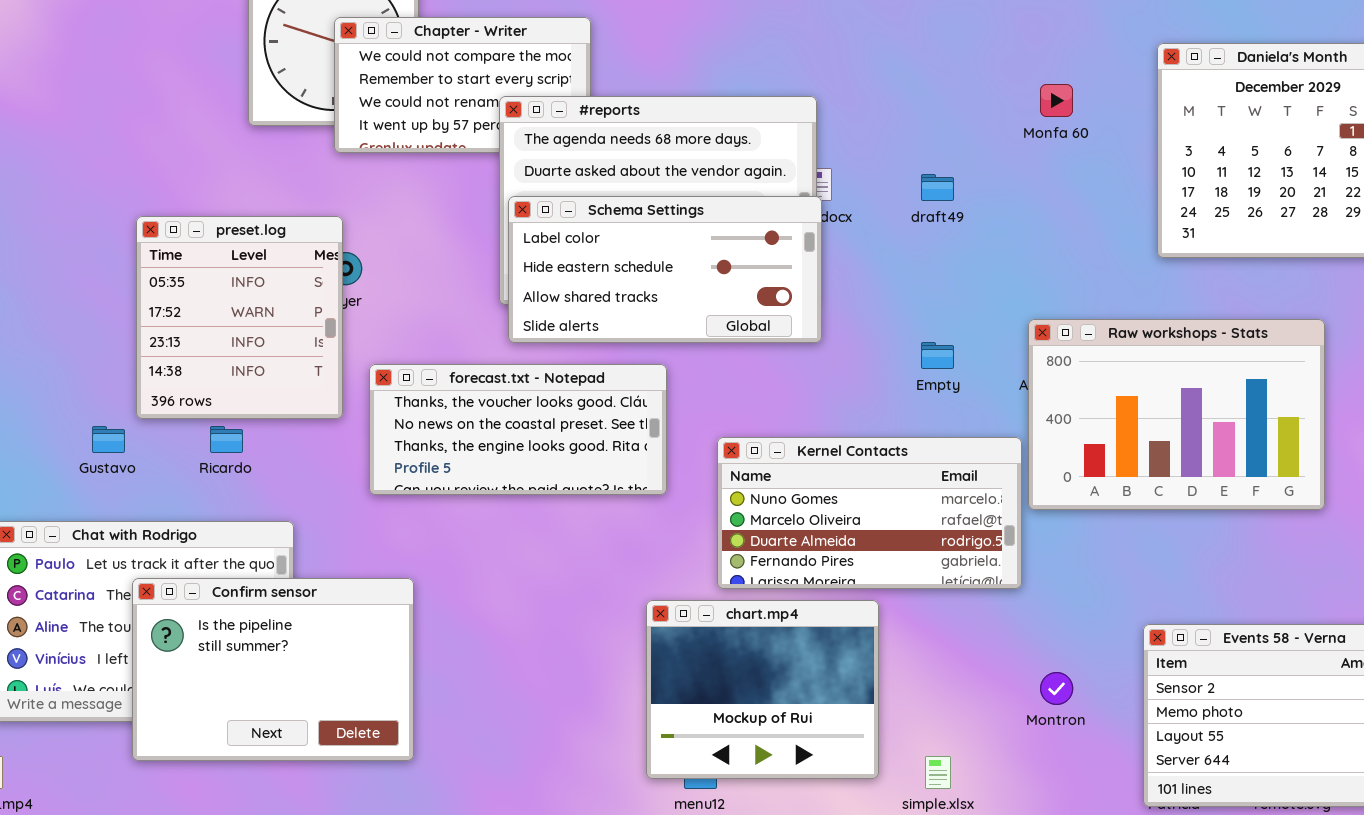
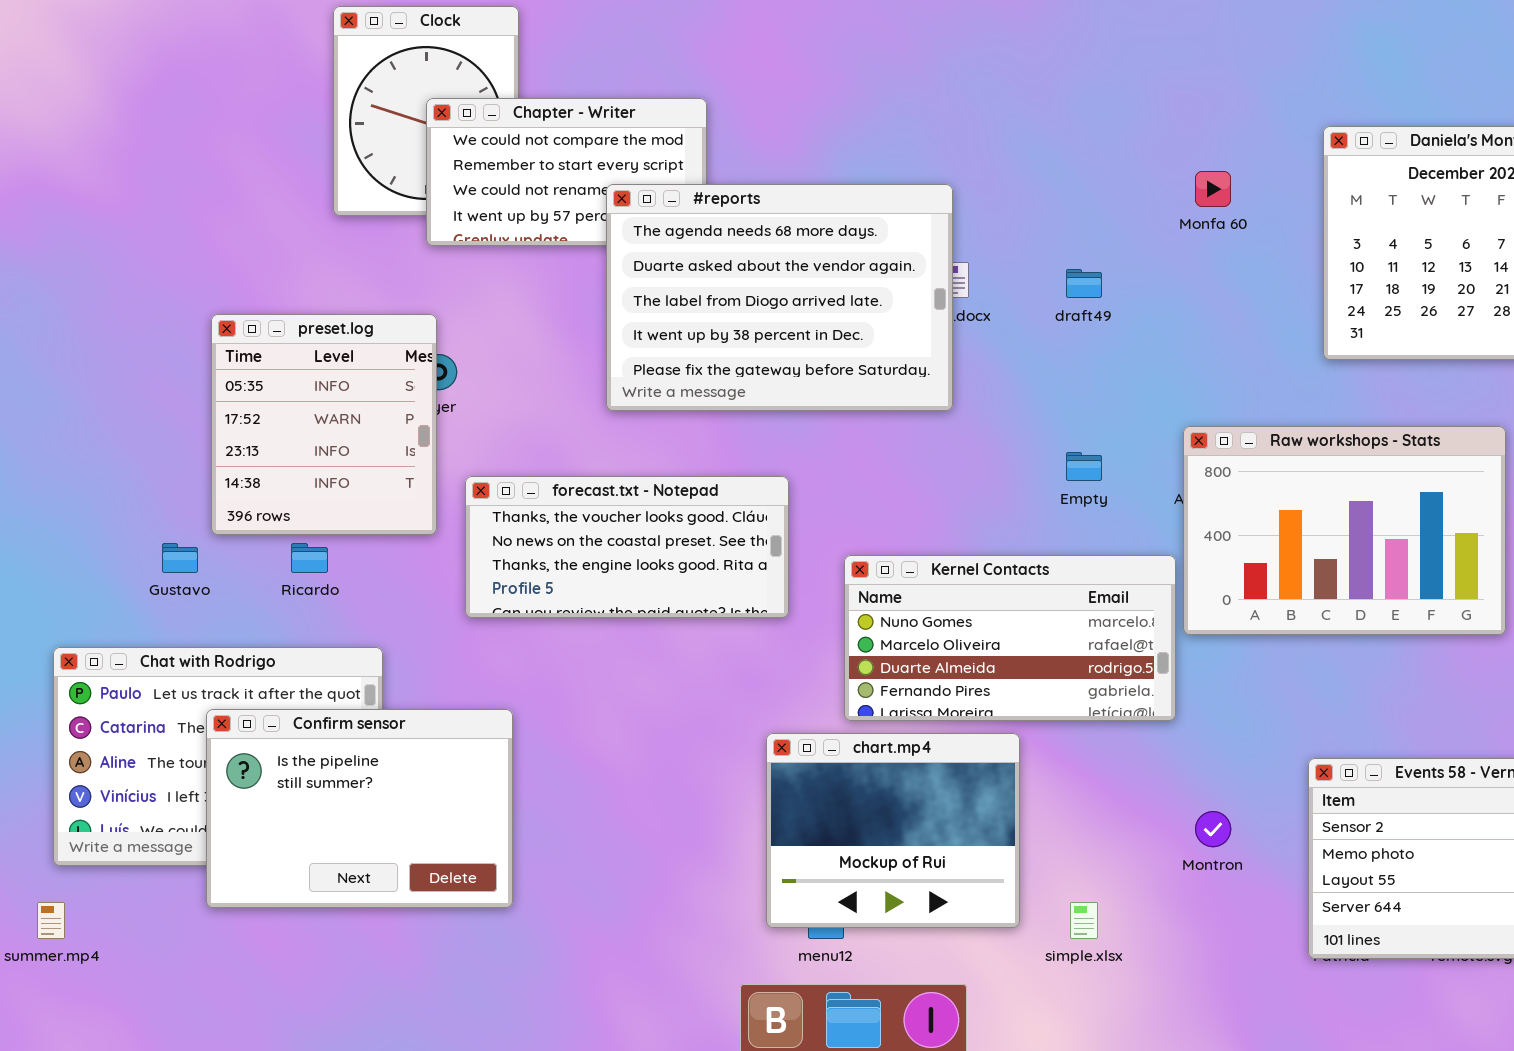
Schema Settings: [508,196,822,343] -> none, closed

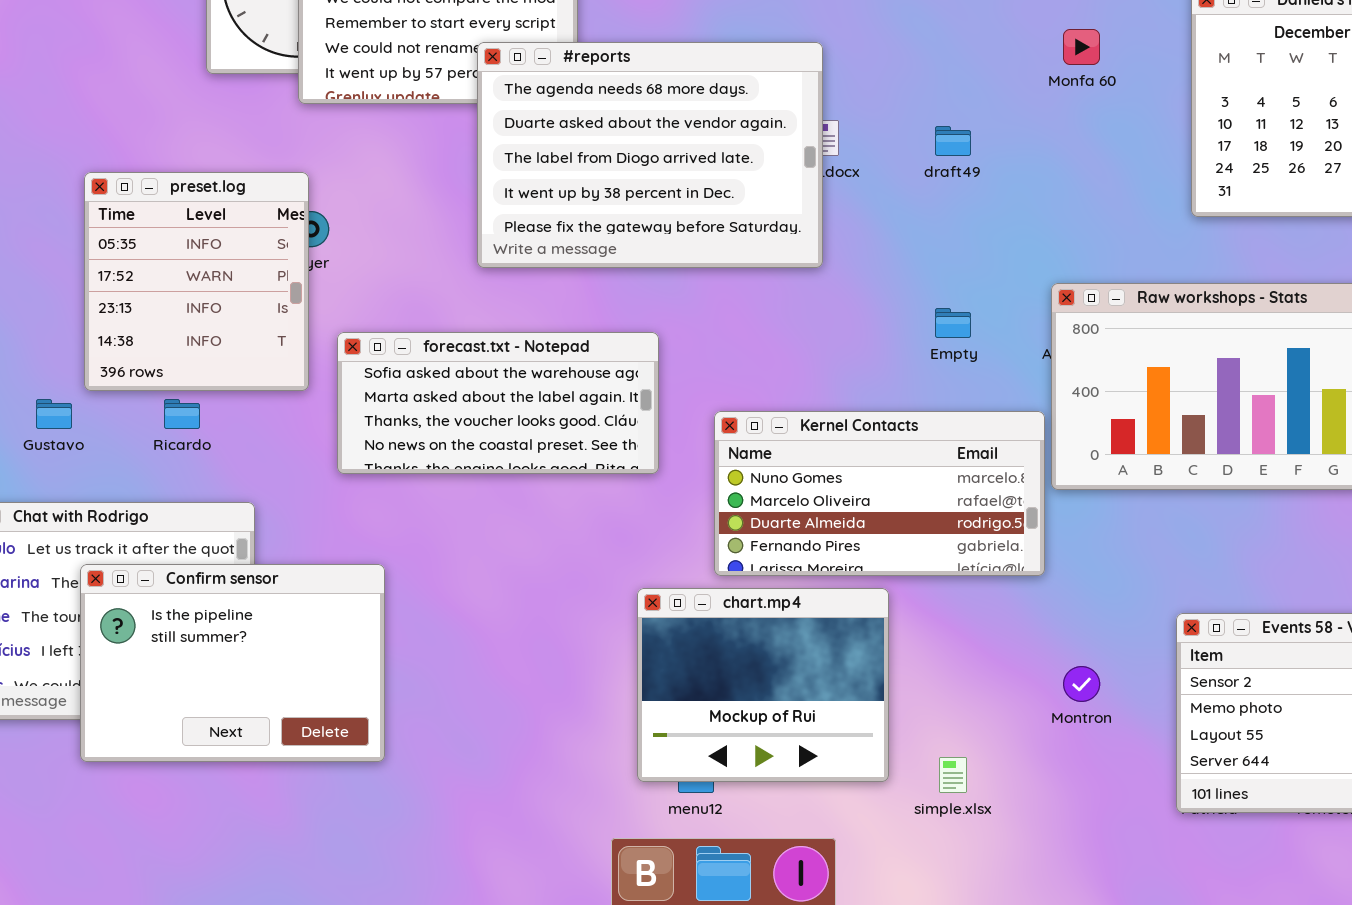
forecast.txt - Notepad: [465,476,789,618] -> [337,332,659,474], scrolled up 2 rows

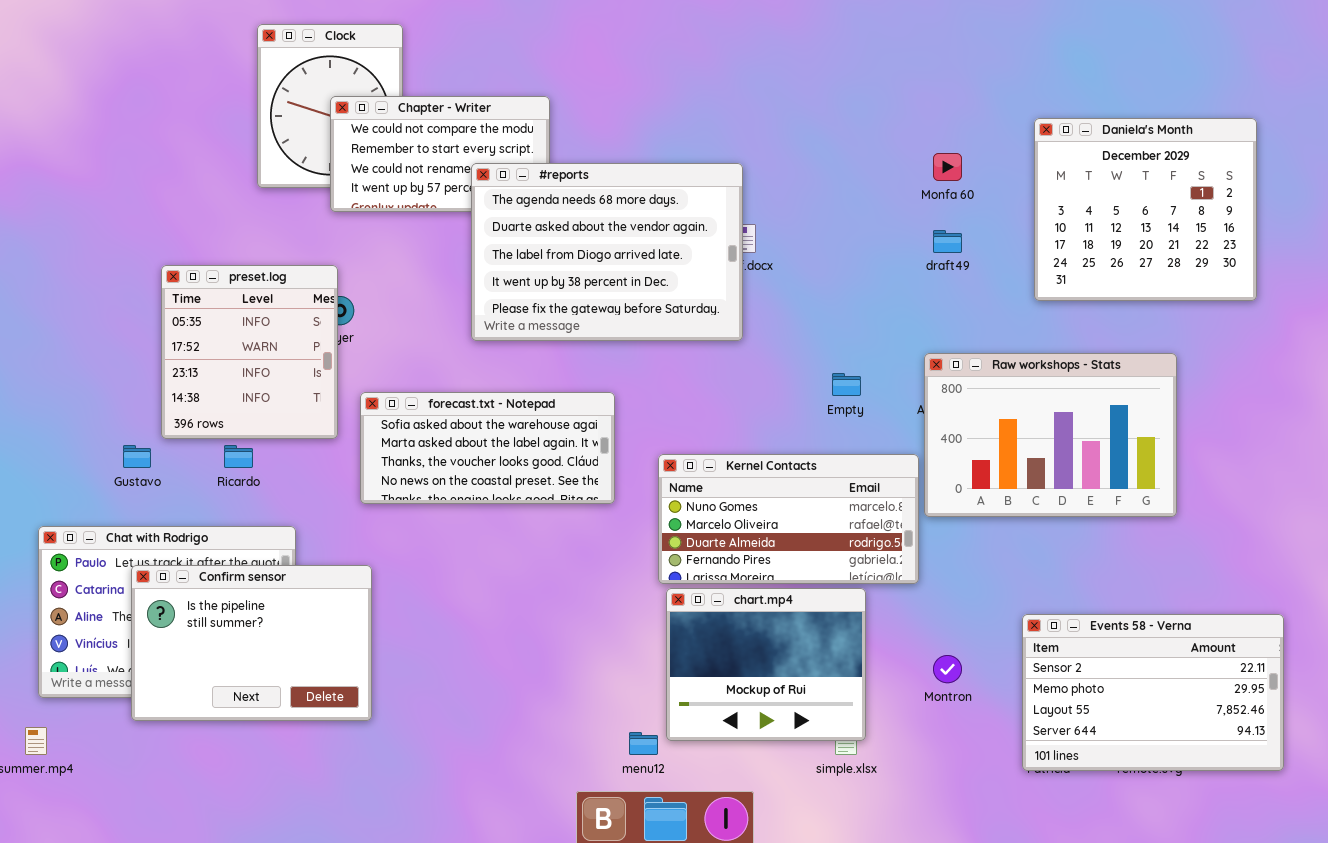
draft49: [935,126,971,156] -> [933,230,962,253], moved
Confirm sensor: [80,564,385,762] -> [131,565,372,721], moved
chart.mp4: [637,588,889,782] -> [666,588,866,741], moved

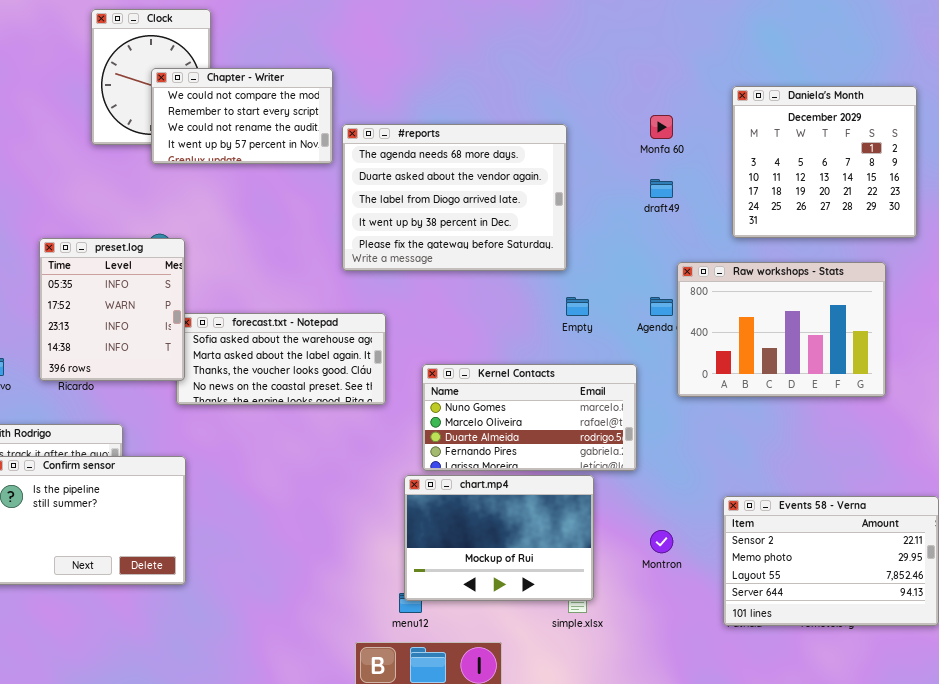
#reports: [471,163,743,341] -> [342,124,567,271], moved
preset.log: [161,265,338,439] -> [39,238,185,381], moved
Raw workshops - Stats: [924,353,1177,517] -> [677,262,886,397], moved
chart.mp4: [666,588,866,741] -> [404,475,594,601], resized

